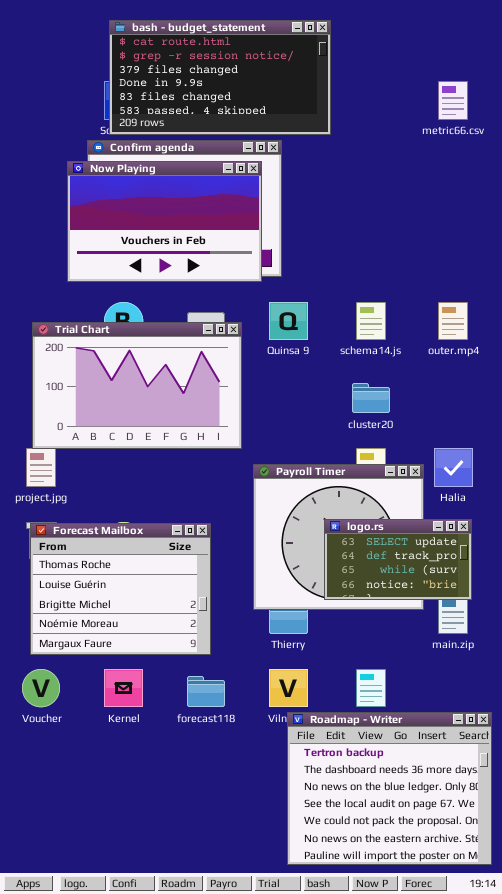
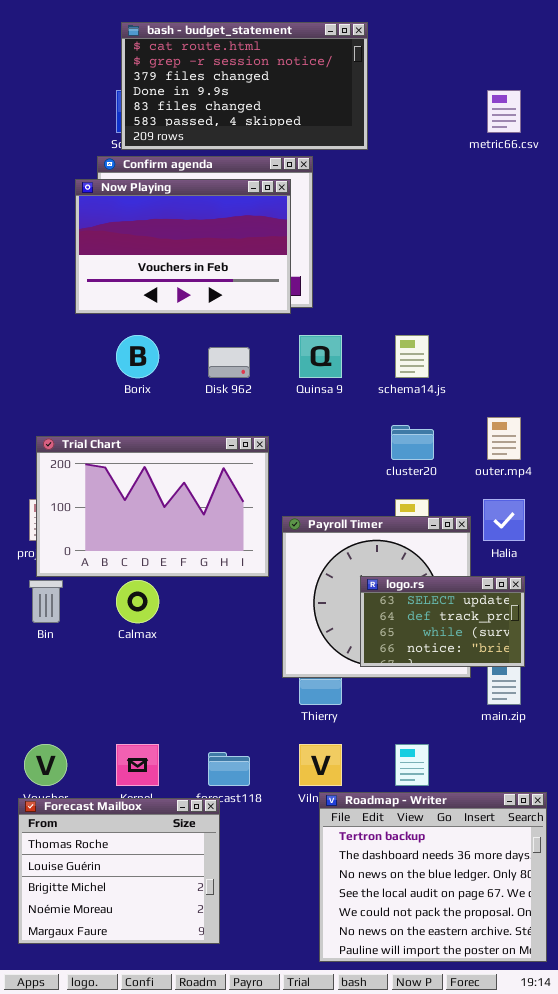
outer.mp4: [438,302,468,340] -> [487,417,521,460], moved
Trial Chart: [32,322,242,449] -> [36,436,269,577], moved
Forecast Mailbox: [30,523,211,655] -> [18,798,220,944], moved

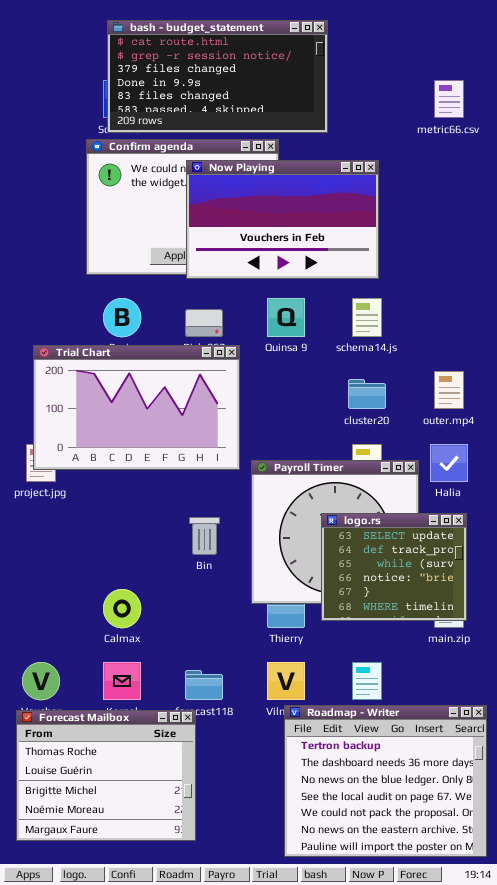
Now Playing: [75,179,291,314] -> [186,160,379,279], moved
Trial Chart: [36,436,269,577] -> [33,345,240,470], moved
logo.rs: [360,576,525,667] -> [321,513,467,621], resized
Bin: [29,580,63,623] -> [189,517,220,555], moved
Calmax: [116,580,159,623] -> [103,589,141,628], moved

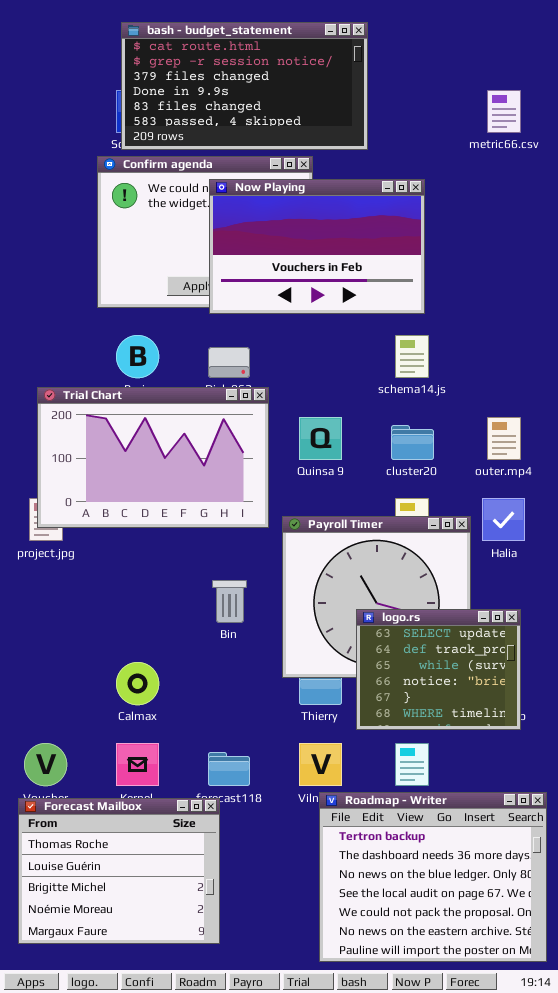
Quinsa 9: [267,298,305,337] -> [299,417,342,460], moved
logo.rs: [321,513,467,621] -> [356,609,521,730], moved

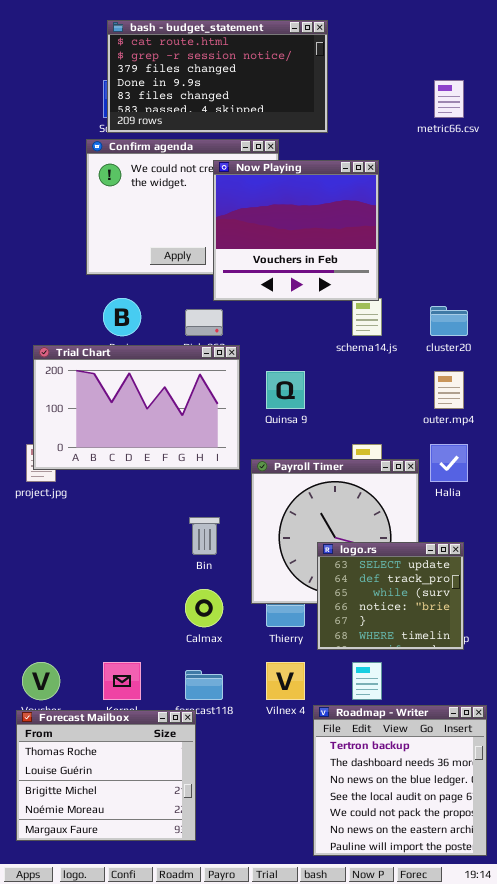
Now Playing: [209,179,425,314] -> [213,160,379,301], resized
cluster20: [391,425,434,460] -> [430,306,468,336], moved
Calmax: [116,662,159,705] -> [185,589,223,627], moved
Roadmap - Writer: [319,792,547,962] -> [313,705,487,856], resized

